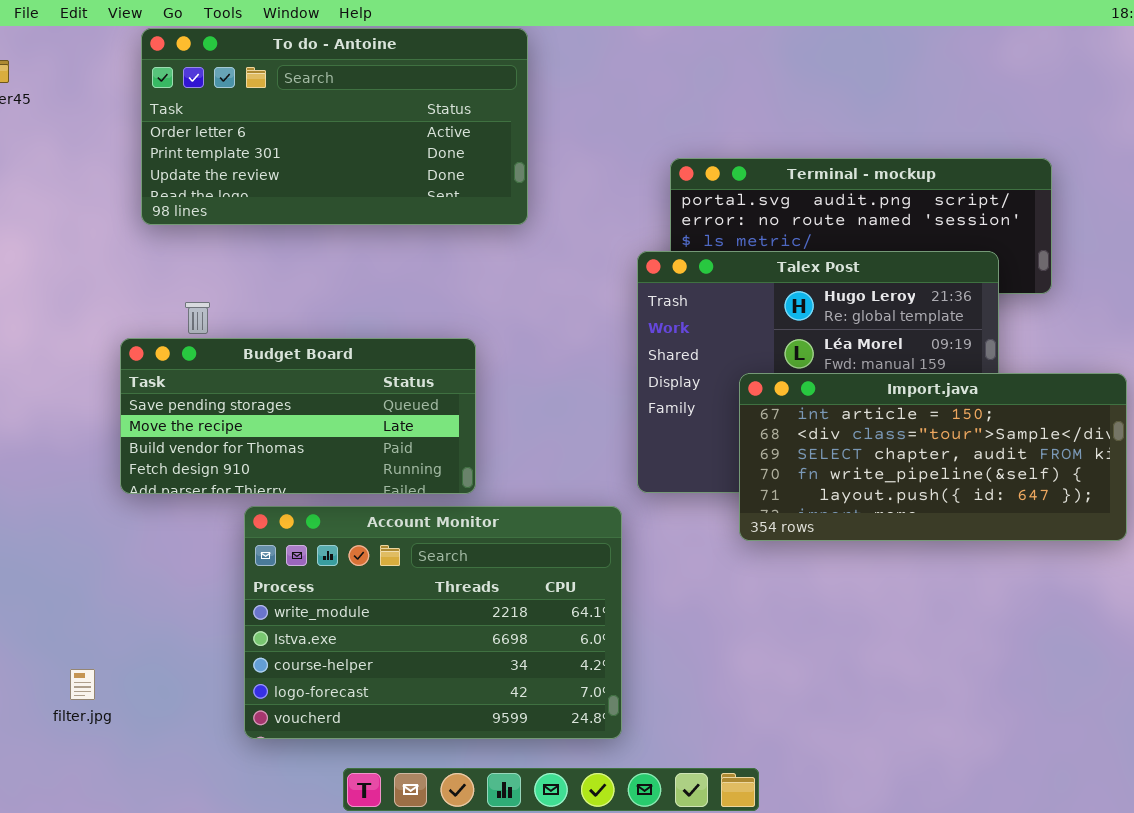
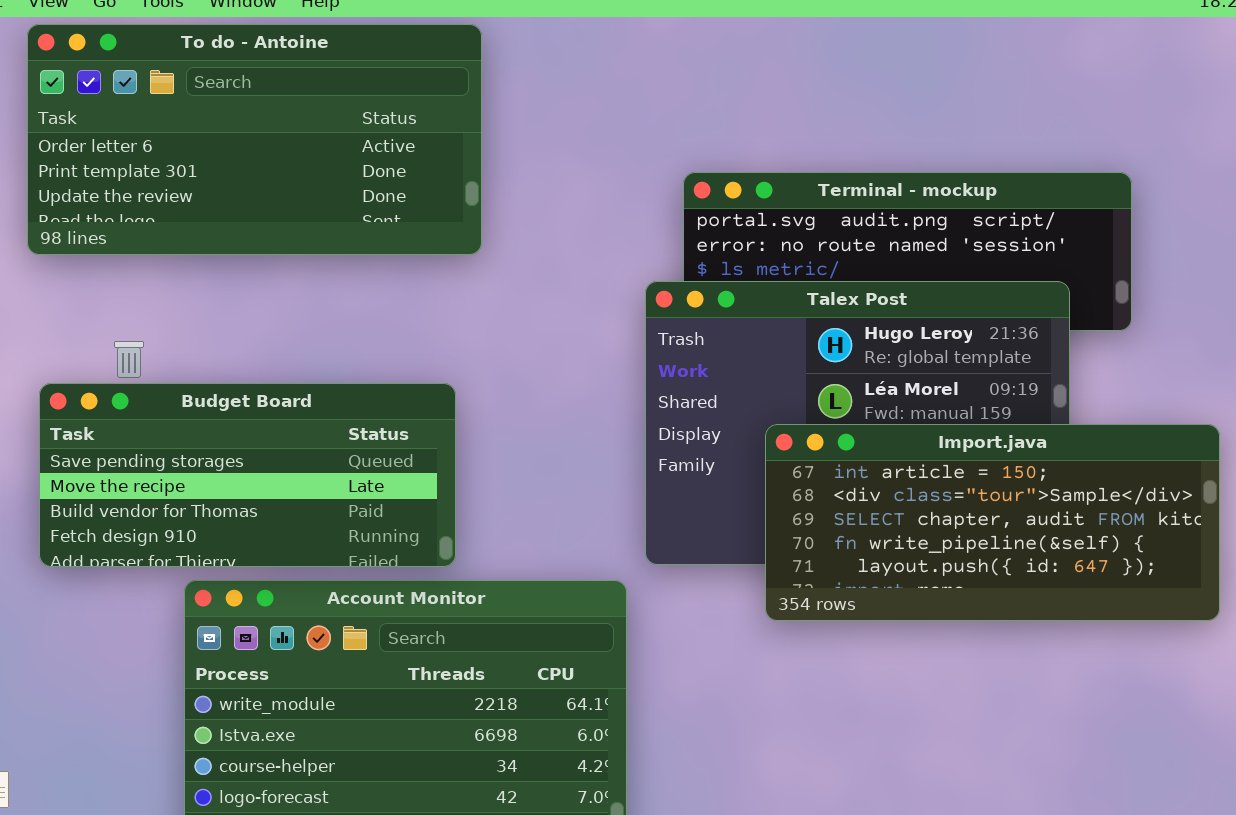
To do - Antoine: [141,28,528,225] -> [27,24,482,255], moved

